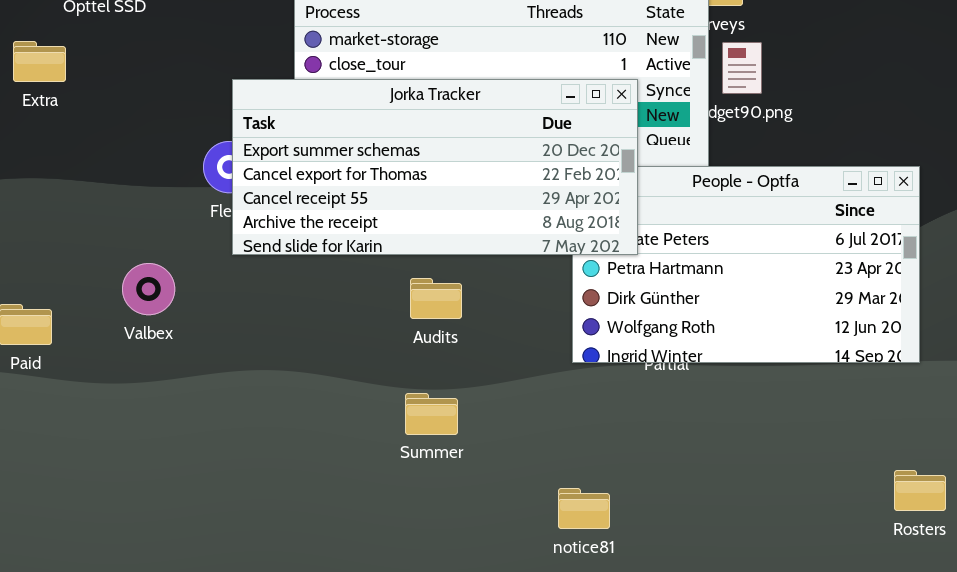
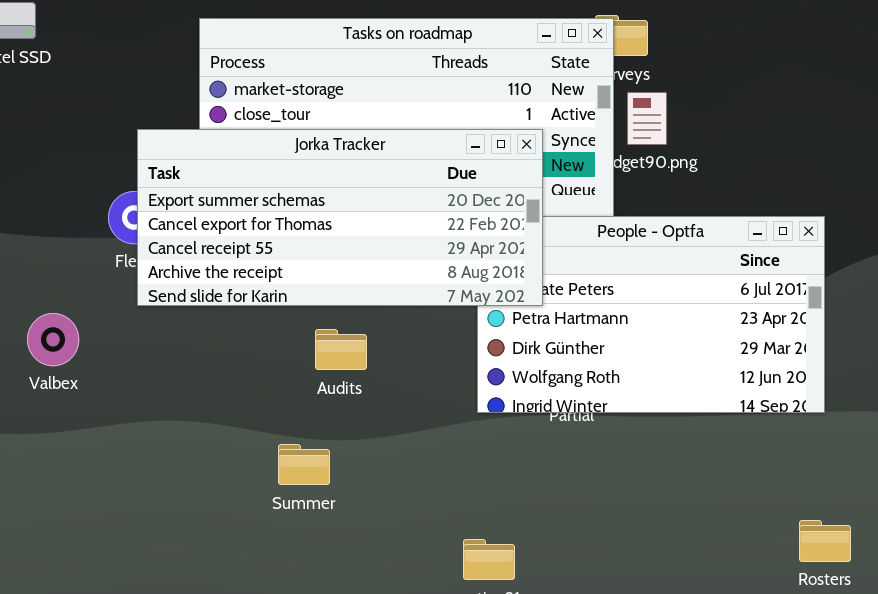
Summer: [405,393,458,435] -> [278,444,330,485], moved

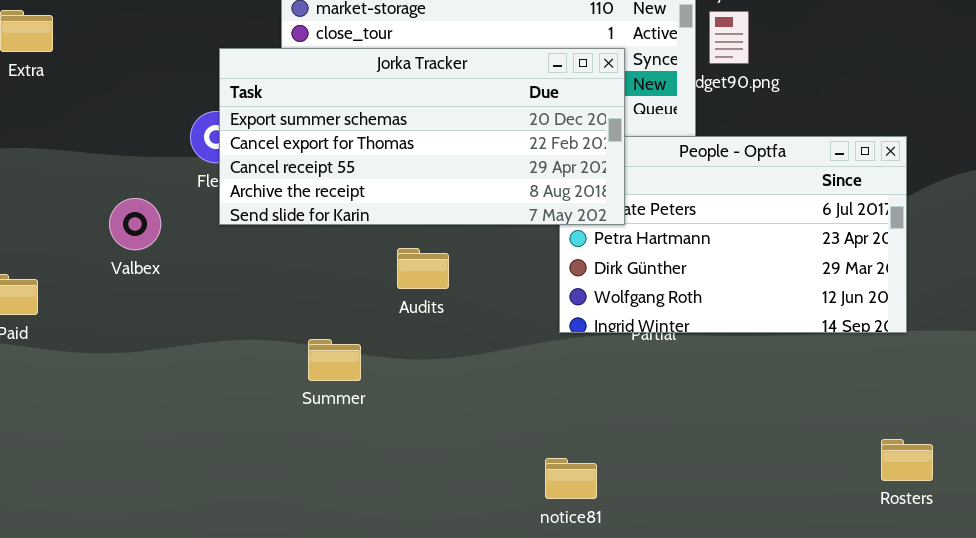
Valbex: [27,313,79,366] -> [109,198,161,250], moved
Summer: [278,444,330,485] -> [308,339,361,381], moved

